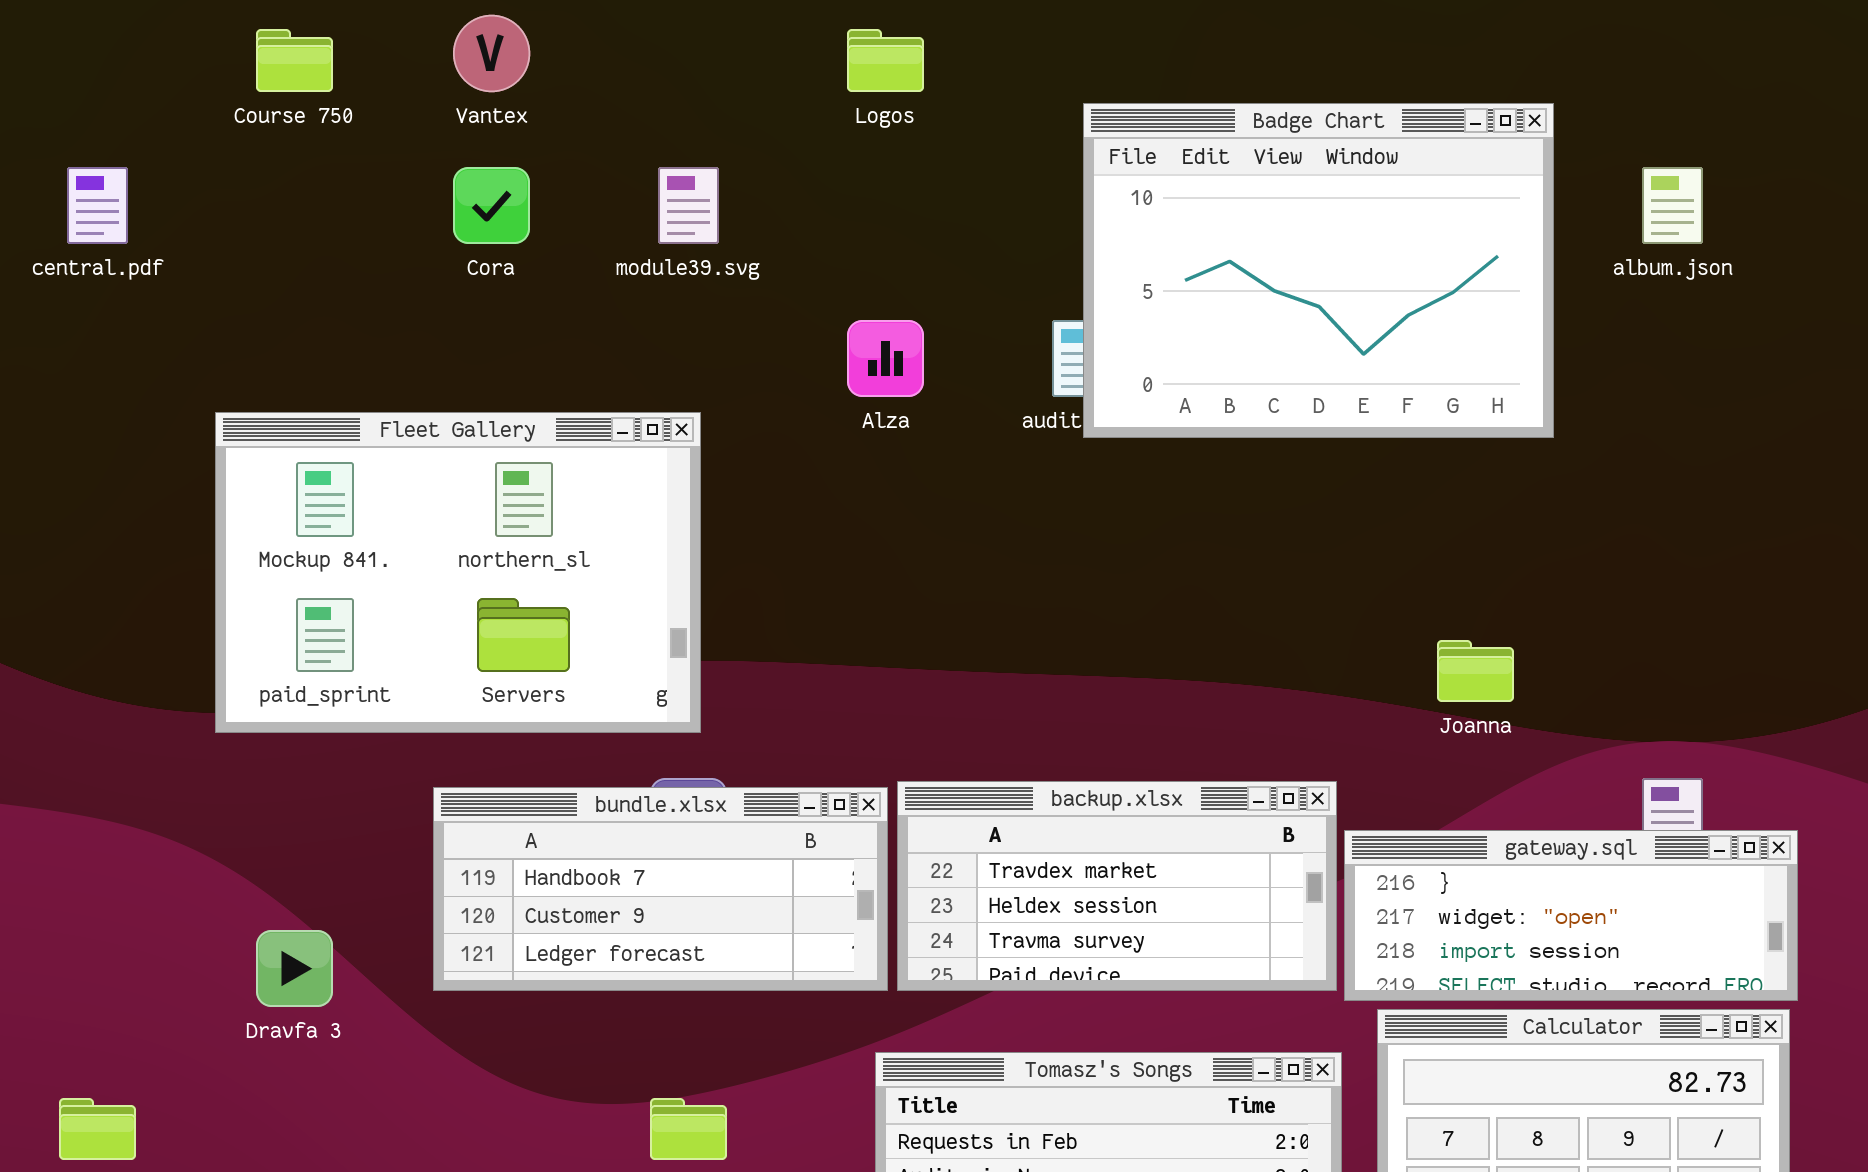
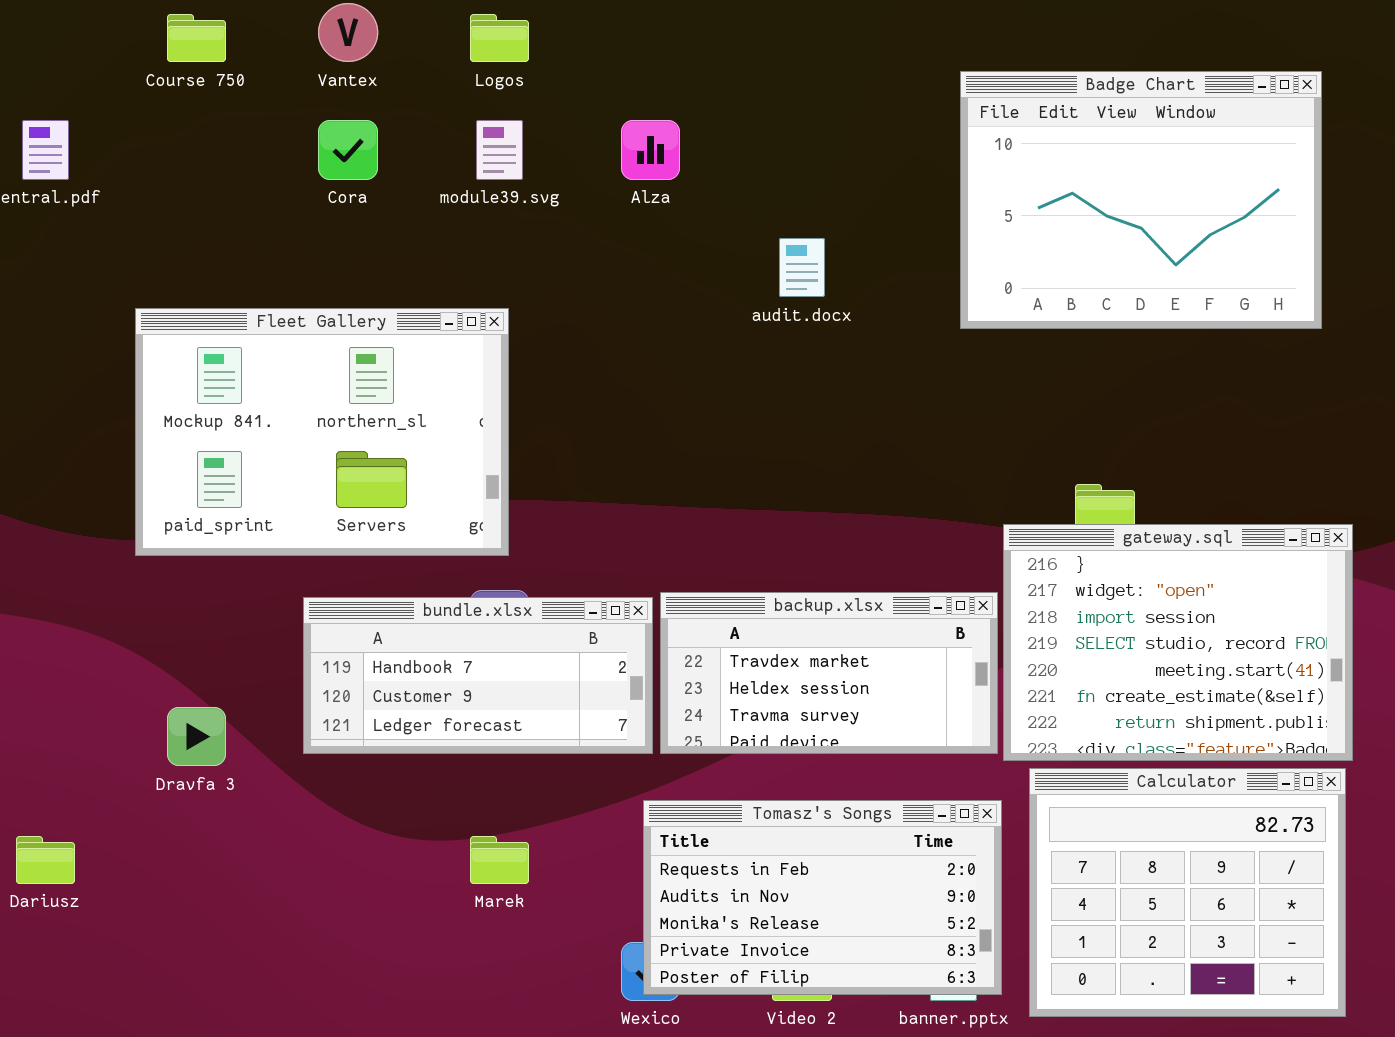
Logos: [847,29,924,92] -> [470,14,529,62], moved
Badge Chart: [1083,103,1554,438] -> [960,71,1322,329], moved
Alza: [847,320,924,397] -> [621,120,680,180], moved
gateway.sql: [1344,830,1798,1001] -> [1003,524,1353,761], resized

